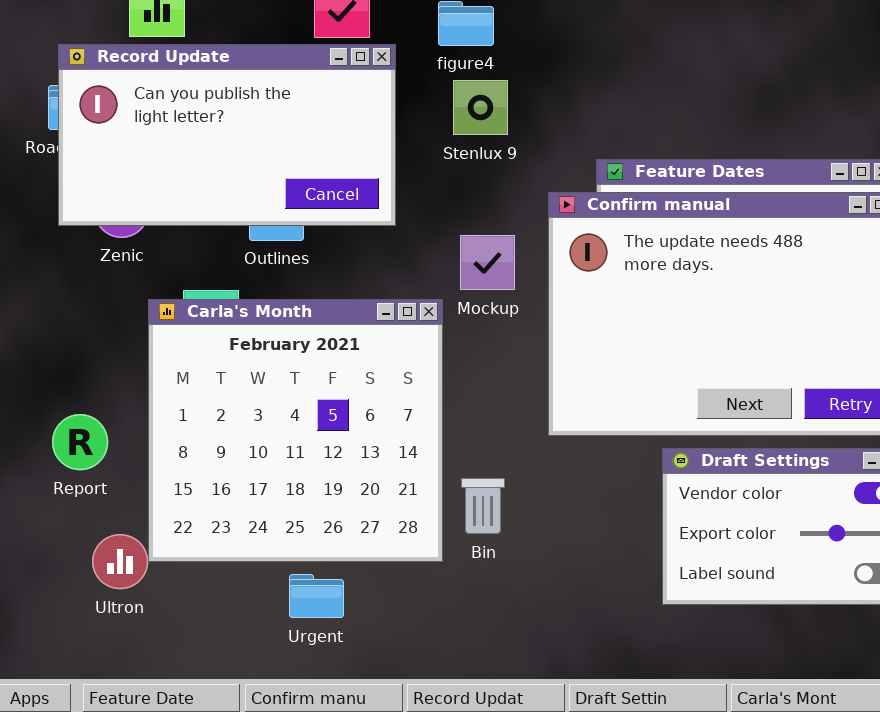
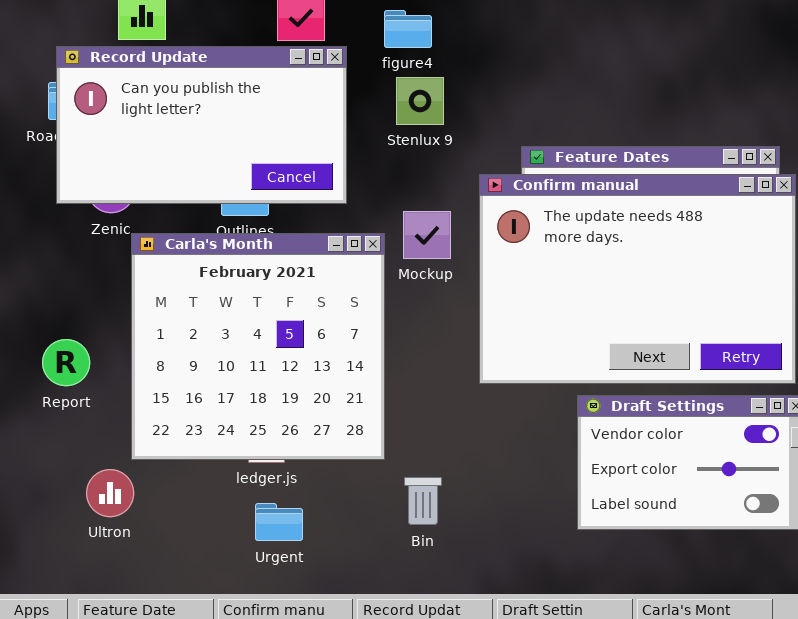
Carla's Month: [148,299,443,562] -> [131,233,385,460], moved
Report: [52,414,108,470] -> [42,339,90,386], moved
Bin: [461,478,505,534] -> [404,477,442,525], moved

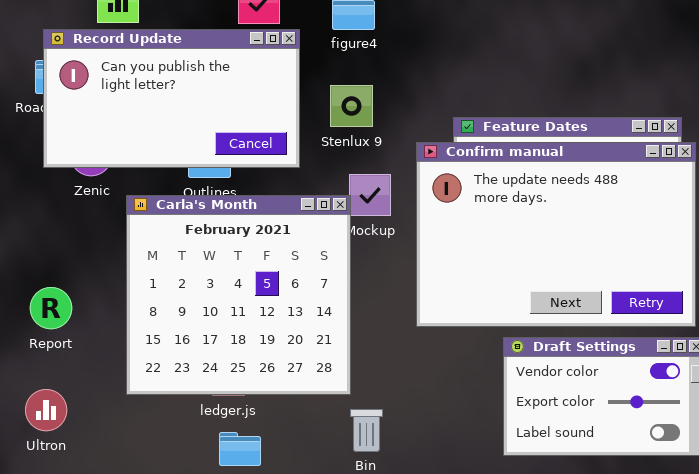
Stenlux 9: [396,77,444,125] -> [330,85,373,127], moved
Carla's Month: [131,233,385,460] -> [126,195,351,395], moved
Ultron: [86,469,134,517] -> [25,389,67,431], moved

